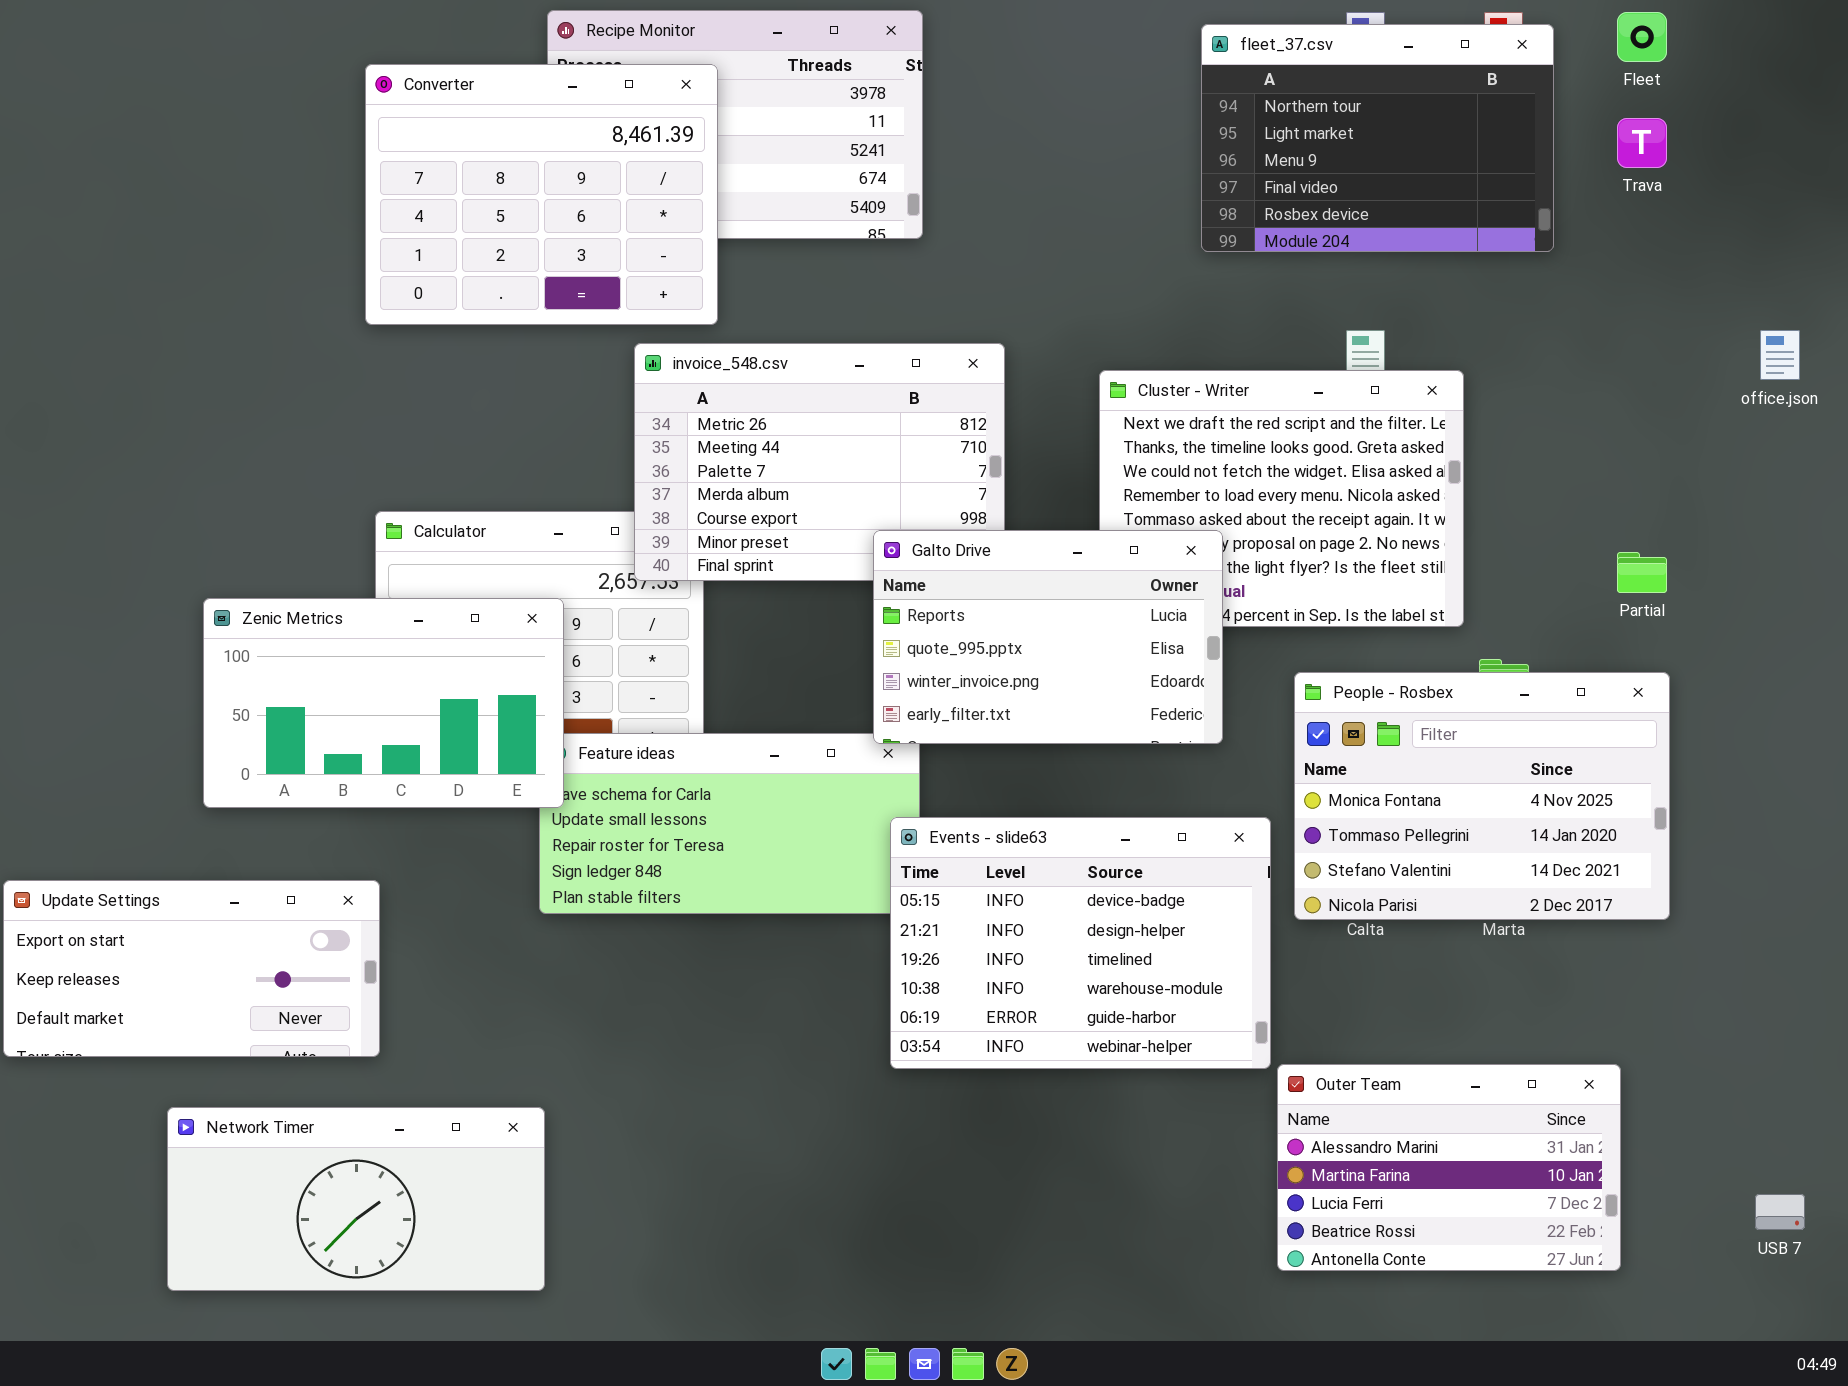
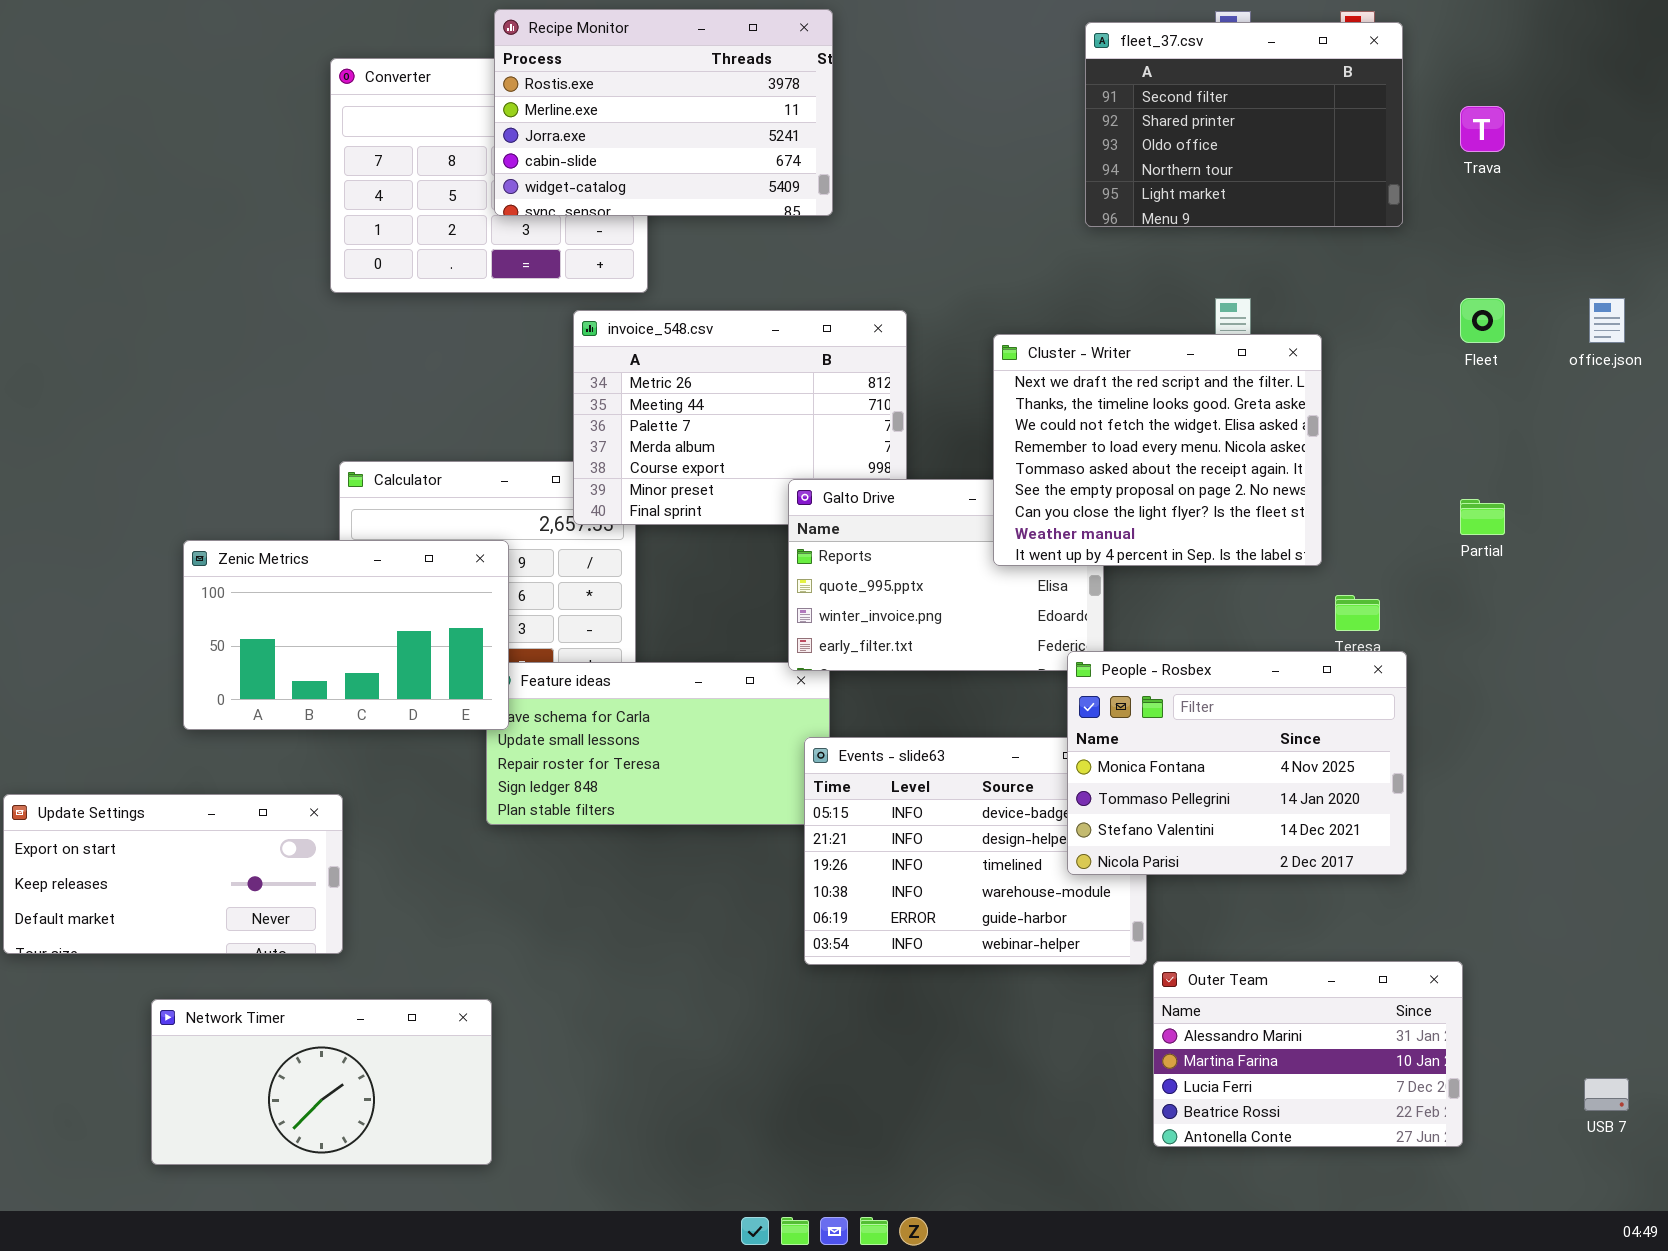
Recipe Monitor: [547,10,923,239] -> [494,9,833,216], raised
Fleet: [1617,12,1667,62] -> [1460,298,1505,343], moved
fleet_37.csv: [1201,24,1554,252] -> [1085,22,1403,227], scrolled up 3 rows
Cluster - Writer: [1099,370,1464,627] -> [993,334,1322,566], raised
People - Rosbex: [1294,672,1670,920] -> [1067,651,1407,875], moved

